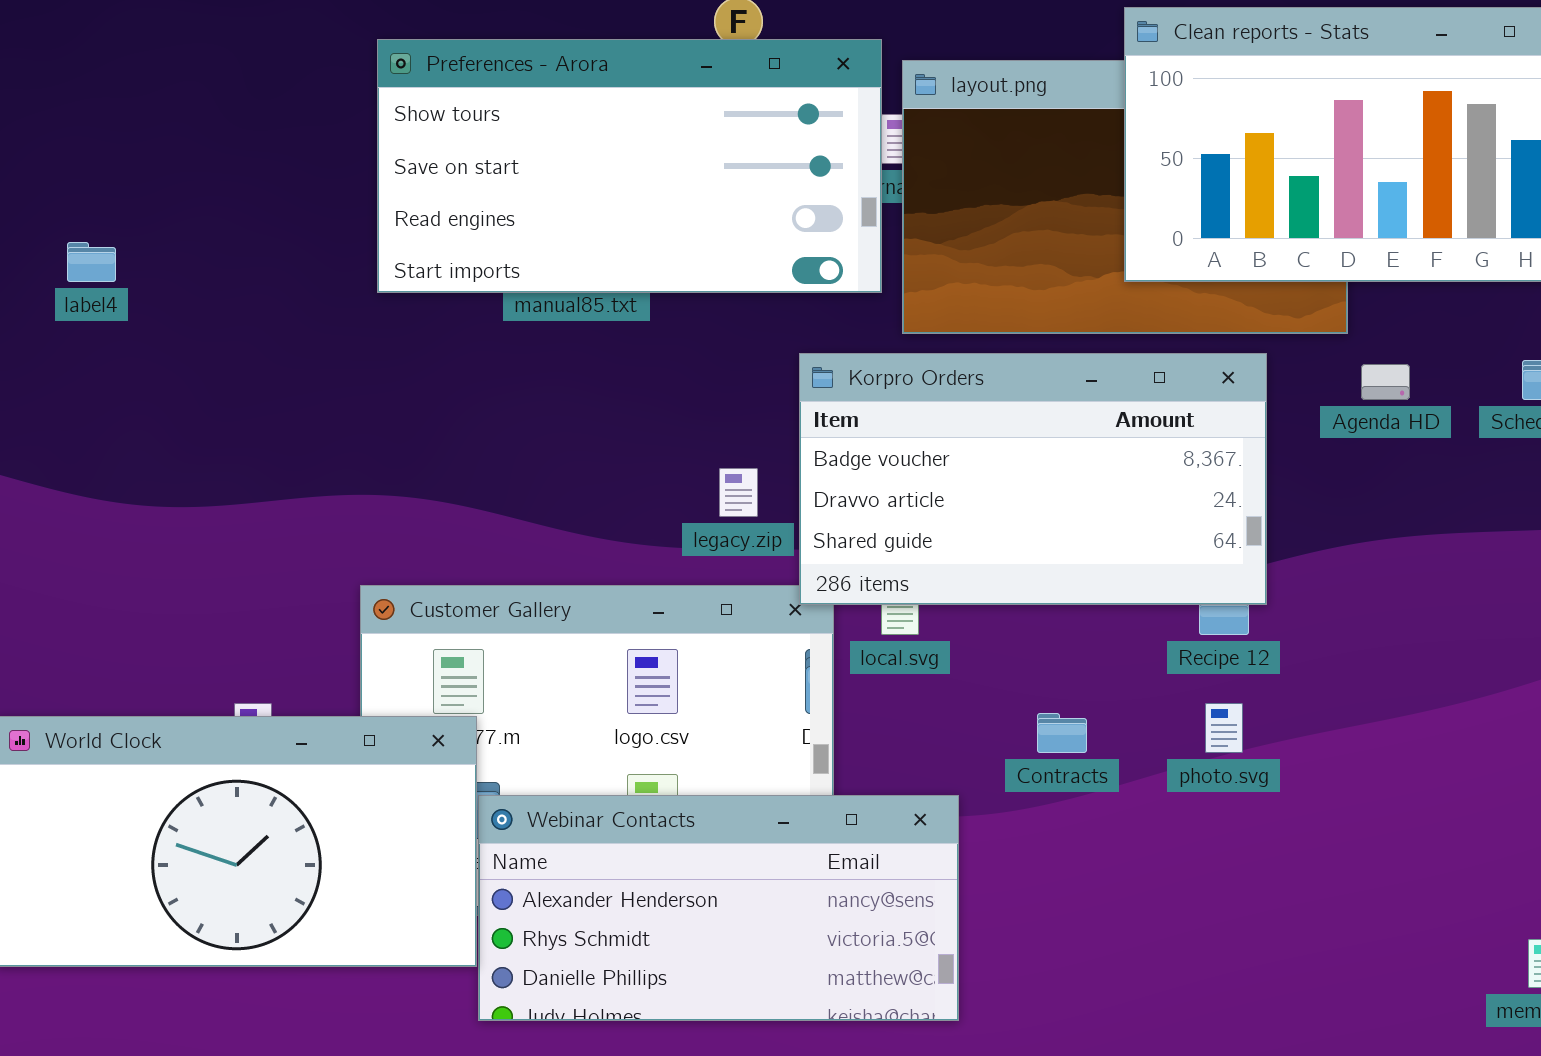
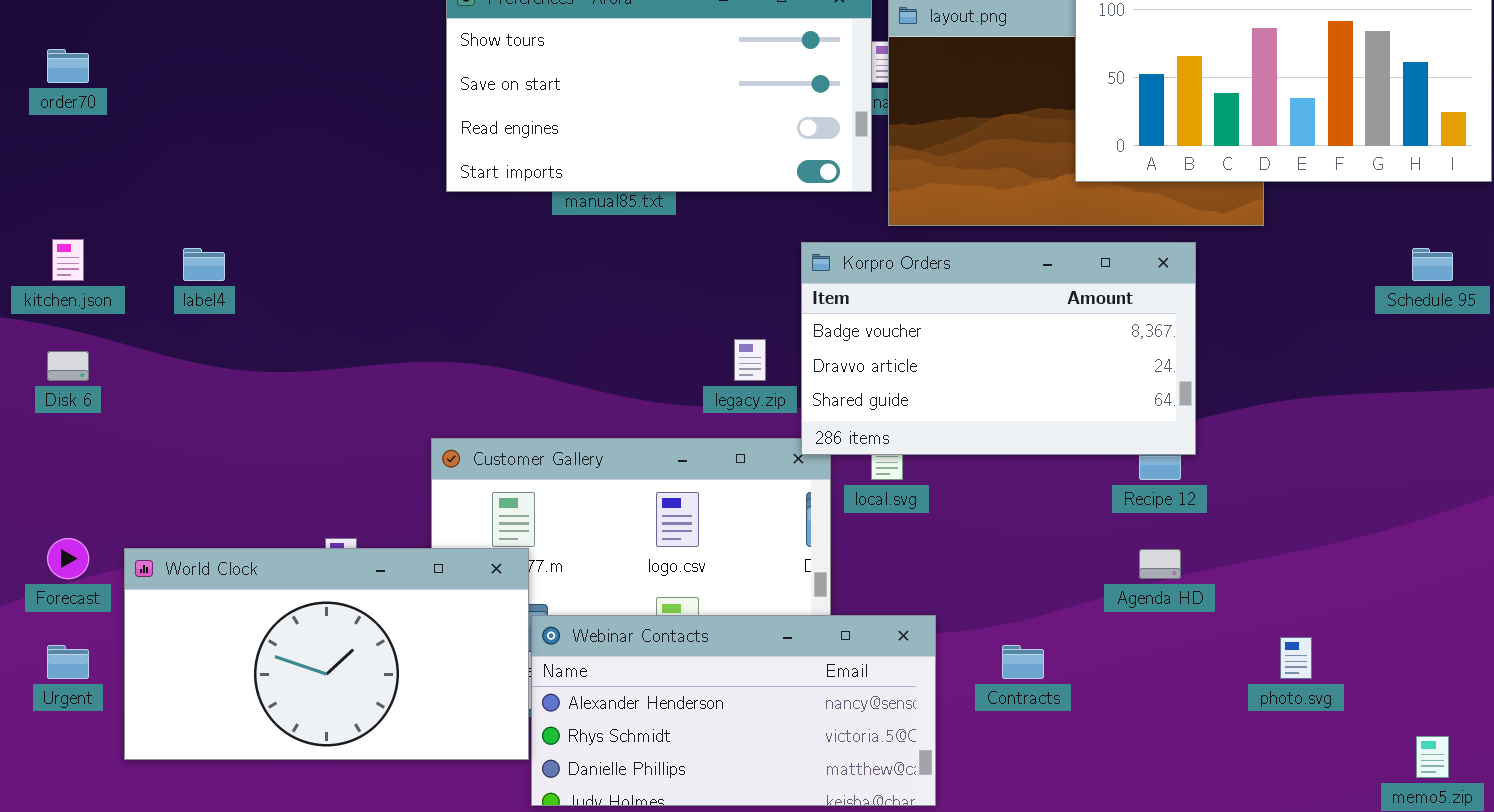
label4: [67,242,116,282] -> [183,248,225,281], moved
Agenda HD: [1361,364,1410,400] -> [1139,549,1181,579], moved
photo.svg: [1205,703,1243,753] -> [1280,637,1312,679], moved
Contracts: [1037,713,1087,753] -> [1002,645,1044,679], moved

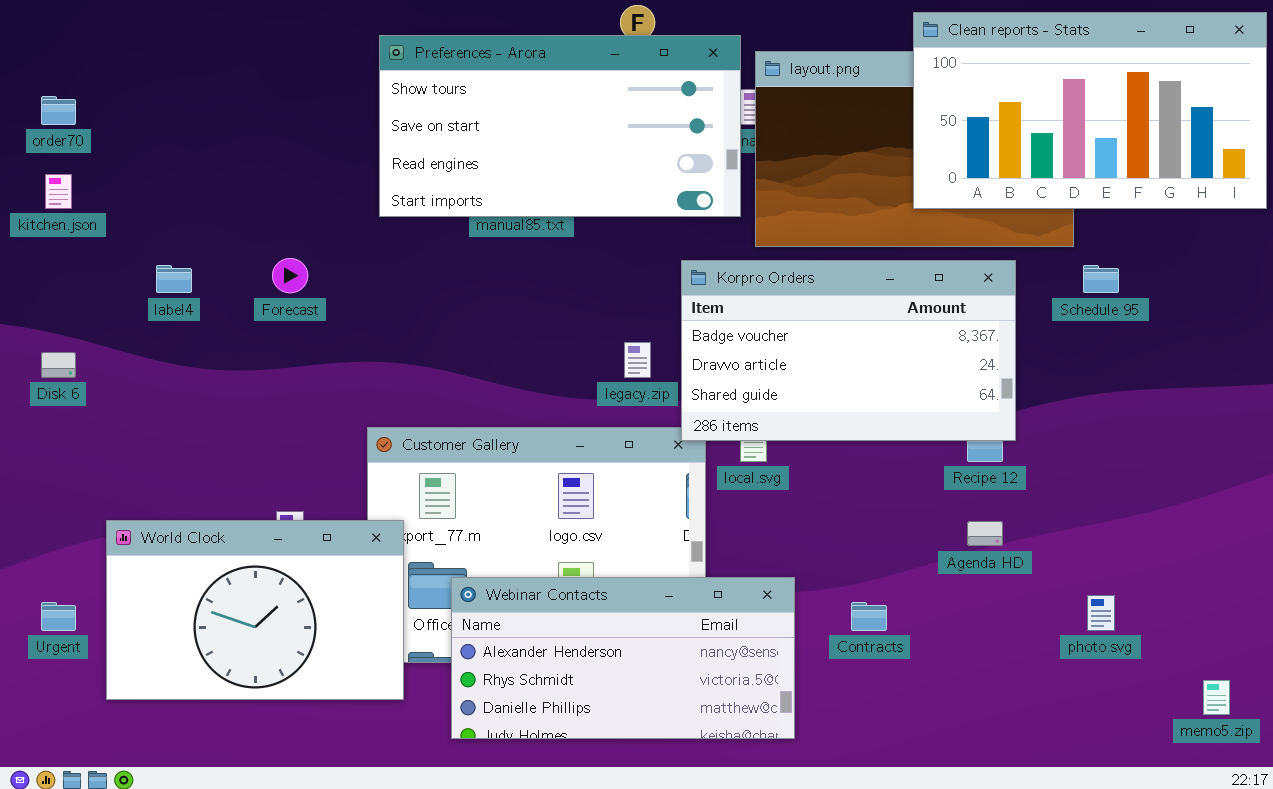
kitchen.json: [52,239,84,281] -> [45,174,72,209], moved
Schedule 95: [1412,248,1453,281] -> [1083,265,1119,293], moved
Forecast: [47,538,89,579] -> [272,258,308,293], moved
World Clock: [124,548,529,760] -> [106,520,404,700], resized

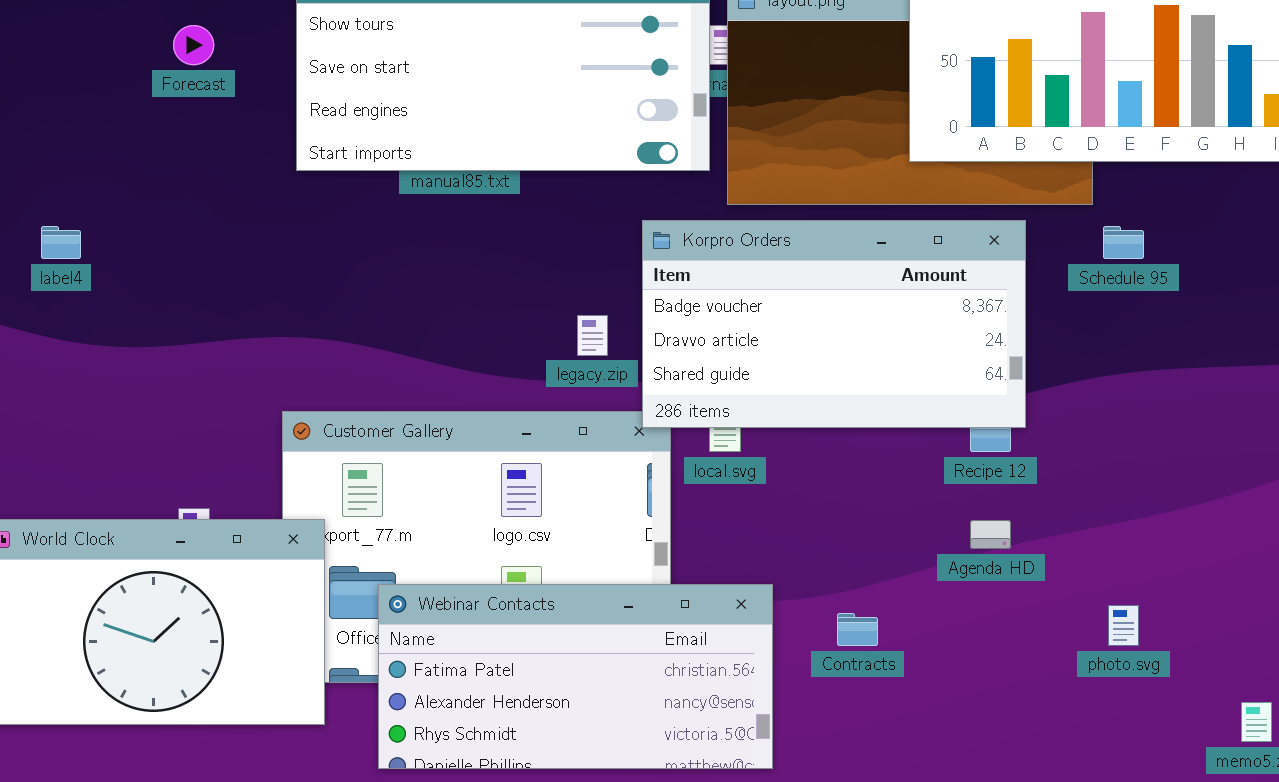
Forecast: [272,258,308,293] -> [173,25,214,65], moved
Webinar Contacts: [451,577,795,739] -> [378,584,773,769], scrolled up 1 row

